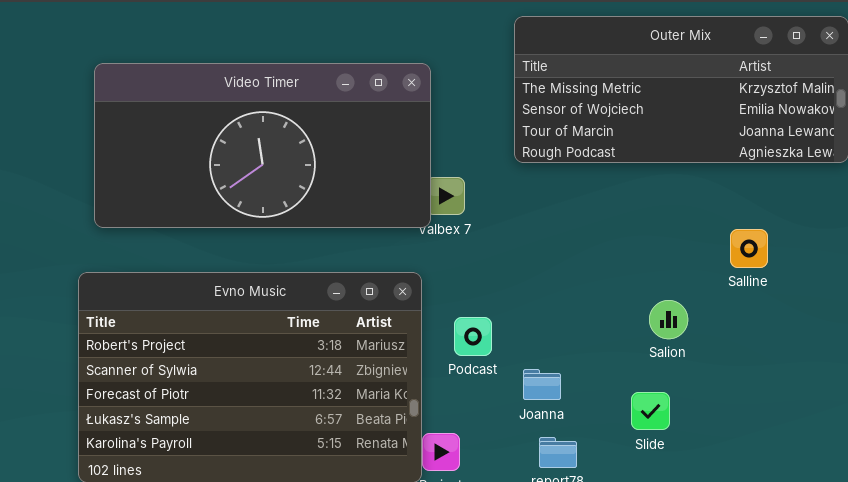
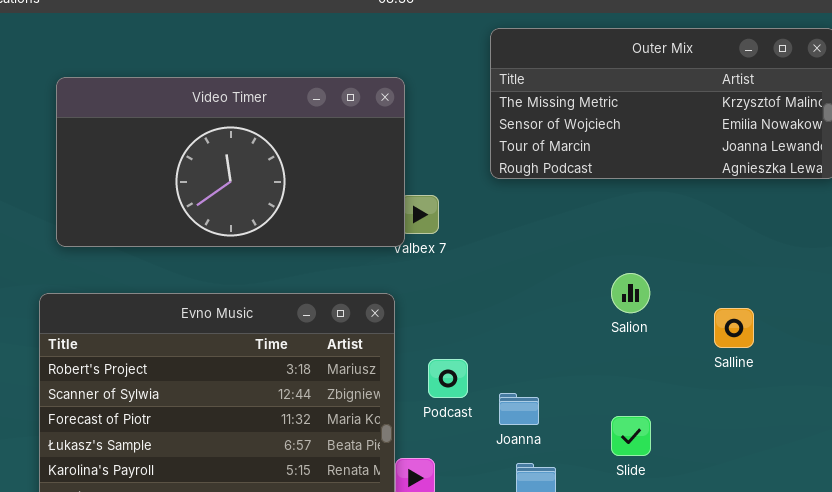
Salline: [730,229,768,268] -> [714,308,754,348], moved
Salion: [649,300,688,339] -> [611,273,650,313], moved
Podcast: [454,317,492,356] -> [428,359,468,398], moved

